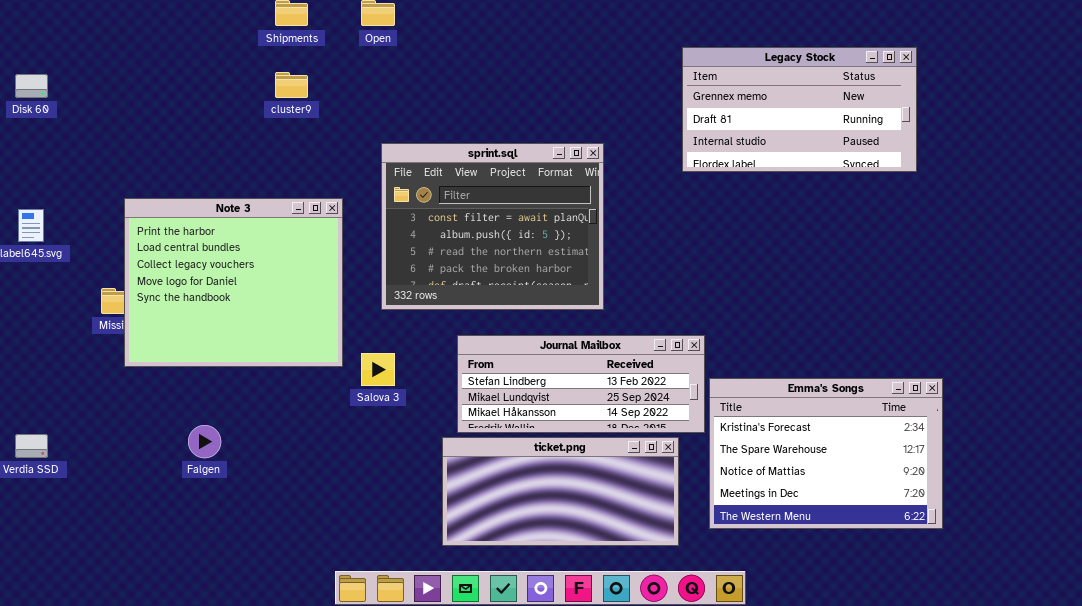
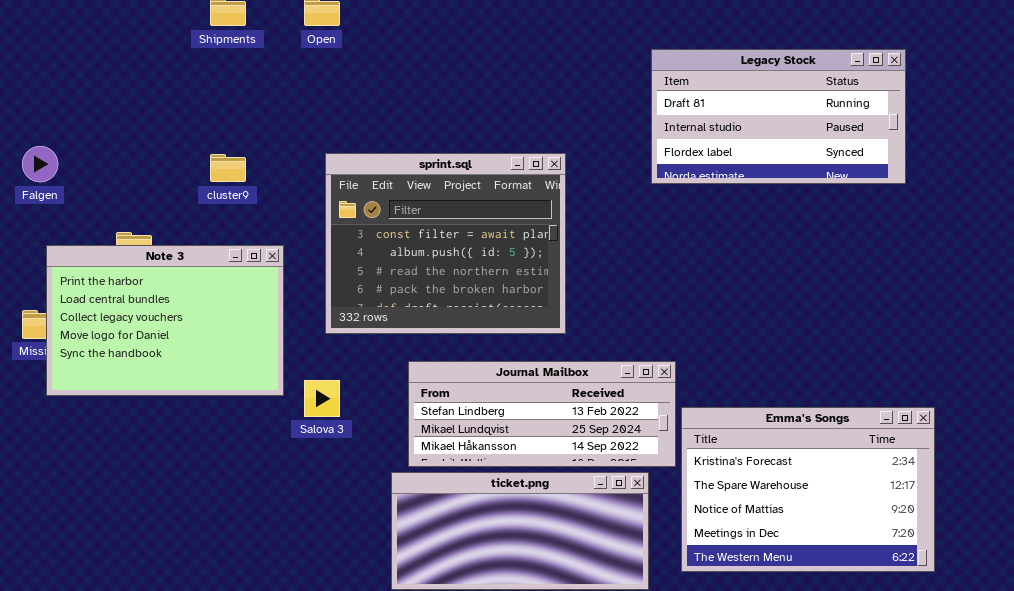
Legacy Stock: [682,47,917,172] -> [651,49,906,184], scrolled down 1 row
cluster9: [275,72,308,98] -> [210,154,246,182], moved
Note 3: [124,198,343,367] -> [46,245,284,396], resized
Falgen: [188,425,221,458] -> [22,146,58,182], moved

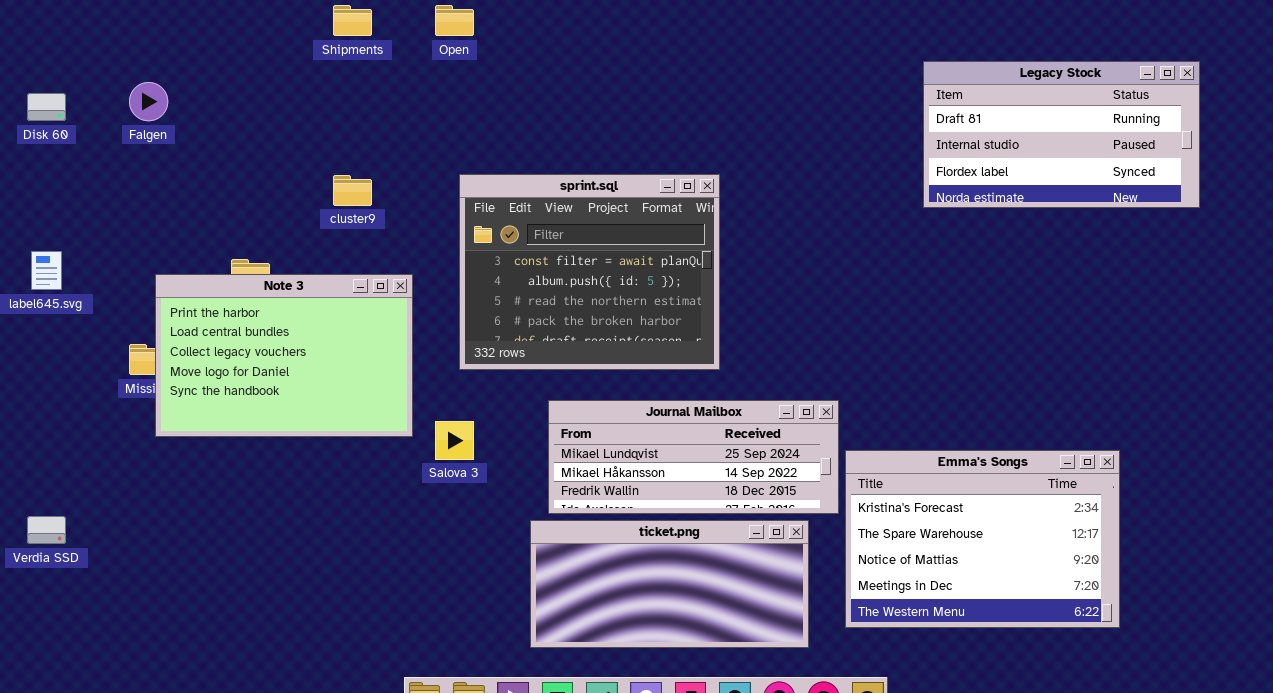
Legacy Stock: [651,49,906,184] -> [923,61,1200,208], moved
Falgen: [22,146,58,182] -> [129,82,168,121], moved
Journal Mailbox: [408,361,676,467] -> [548,400,839,514], scrolled down 1 row

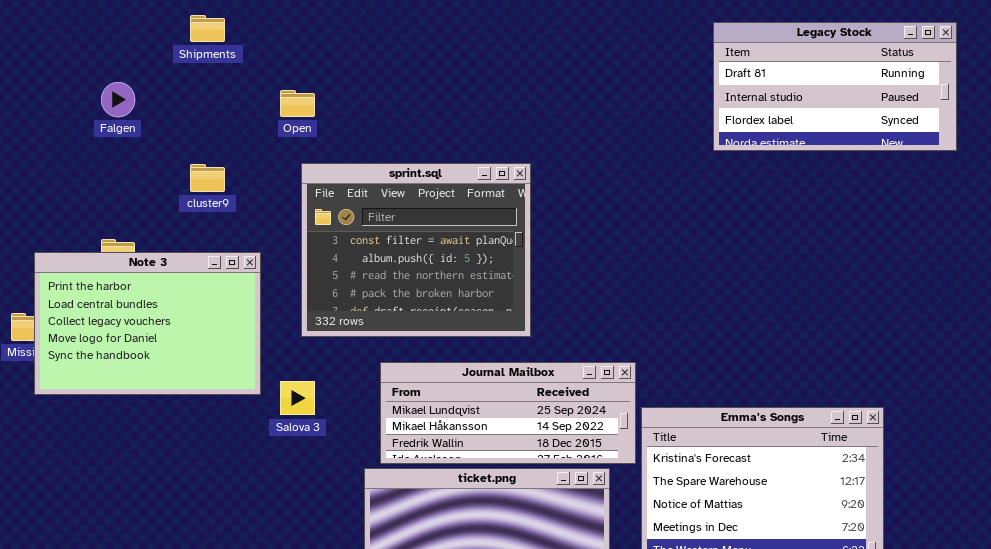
Open: [435,5,474,36] -> [280,90,315,117], moved
Legacy Stock: [923,61,1200,208] -> [713,22,957,151], moved
Falgen: [129,82,168,121] -> [101,82,135,117], moved

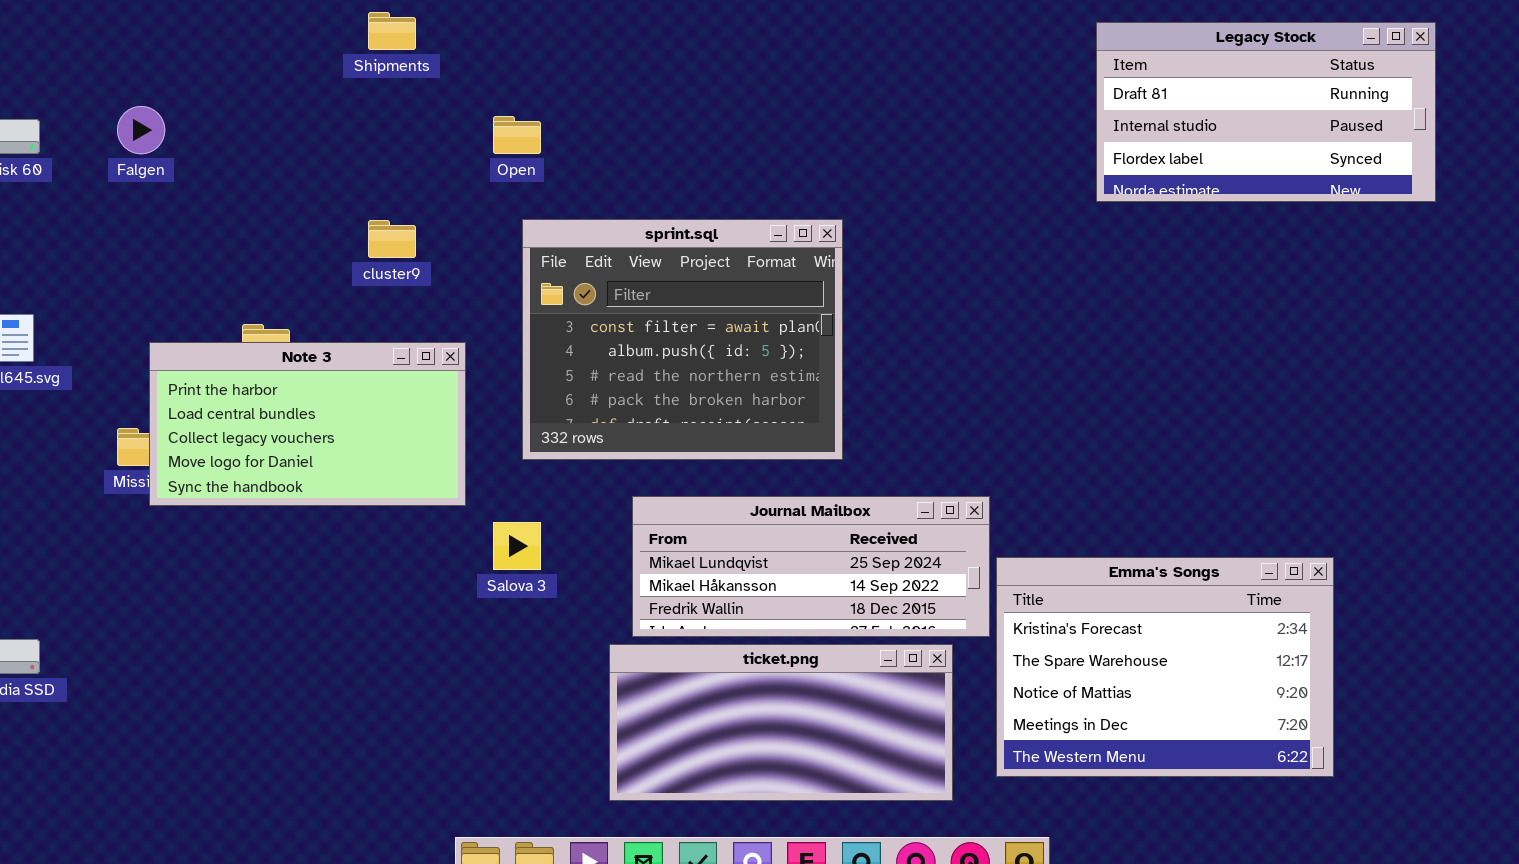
Falgen: [101,82,135,117] -> [117,106,165,154], moved
Note 3: [34,252,261,395] -> [149,342,466,506], resized

